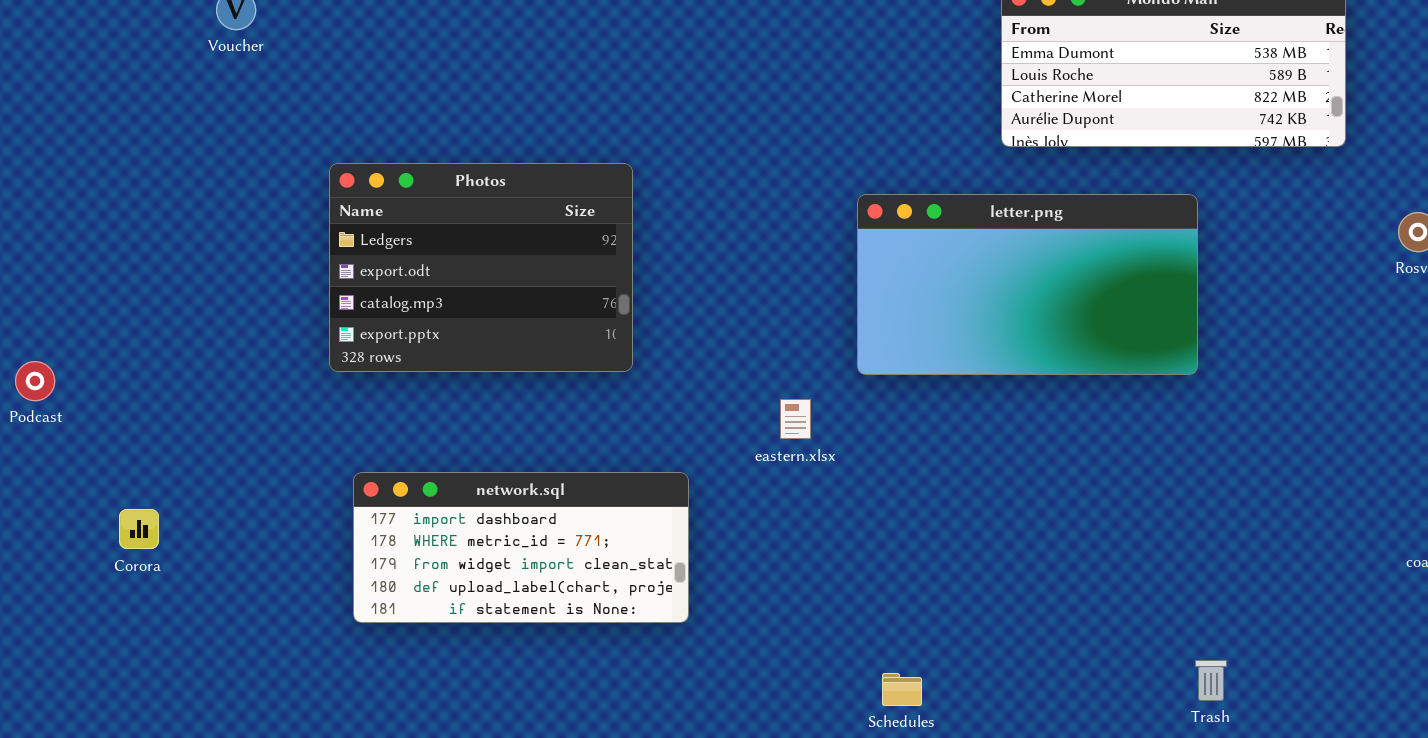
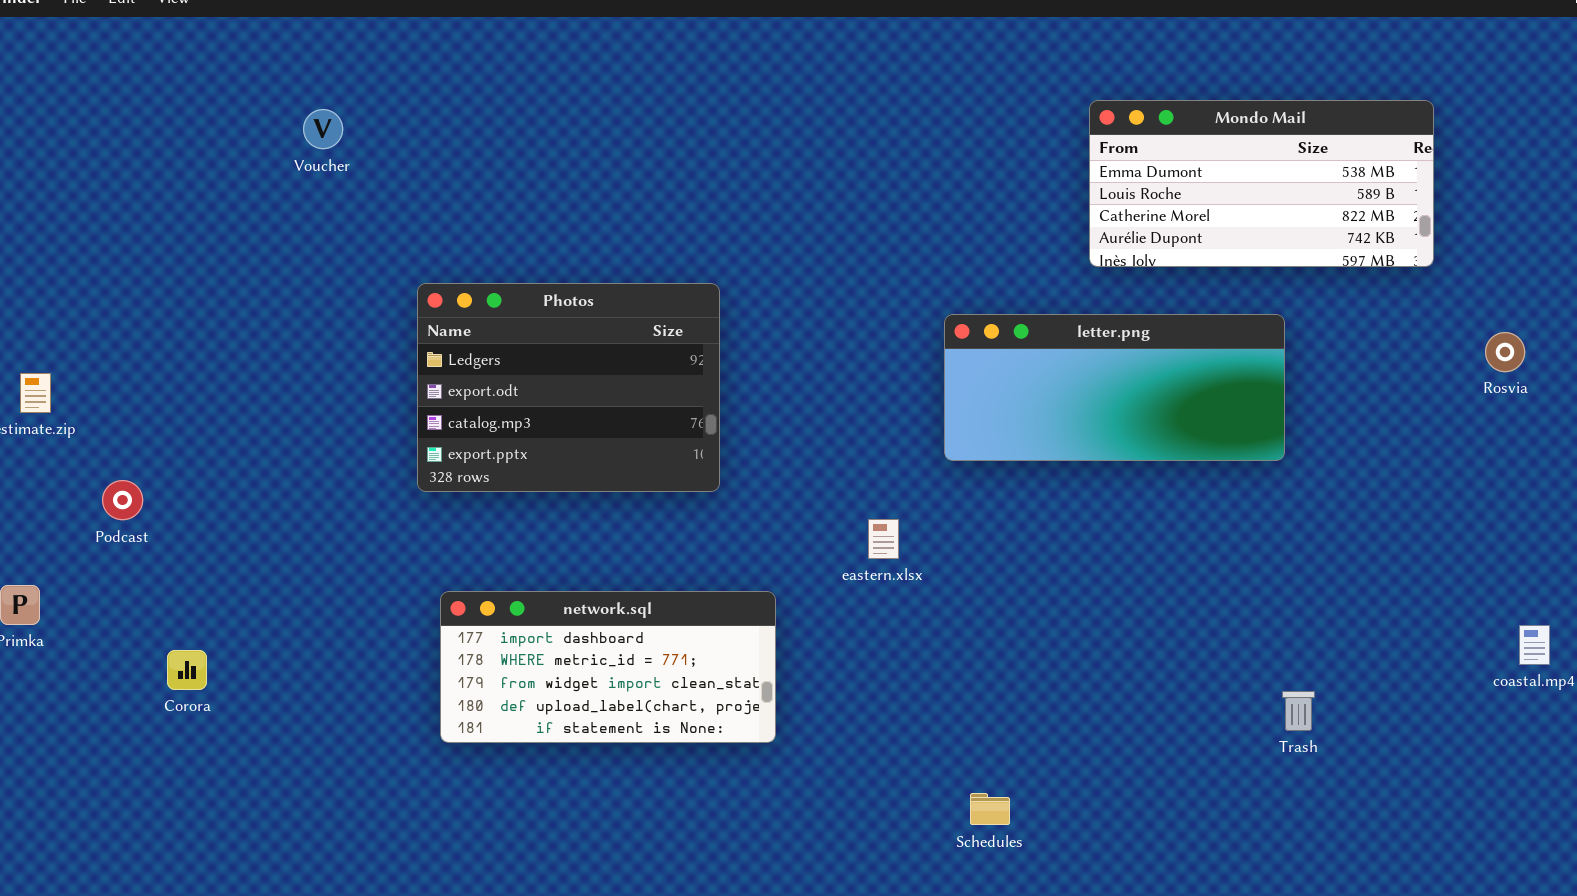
letter.png: [857,194,1198,375] -> [944,314,1285,461], resized
Corora: [119,509,159,549] -> [167,650,207,690], moved
Trash: [1195,660,1227,701] -> [1282,691,1315,731], moved

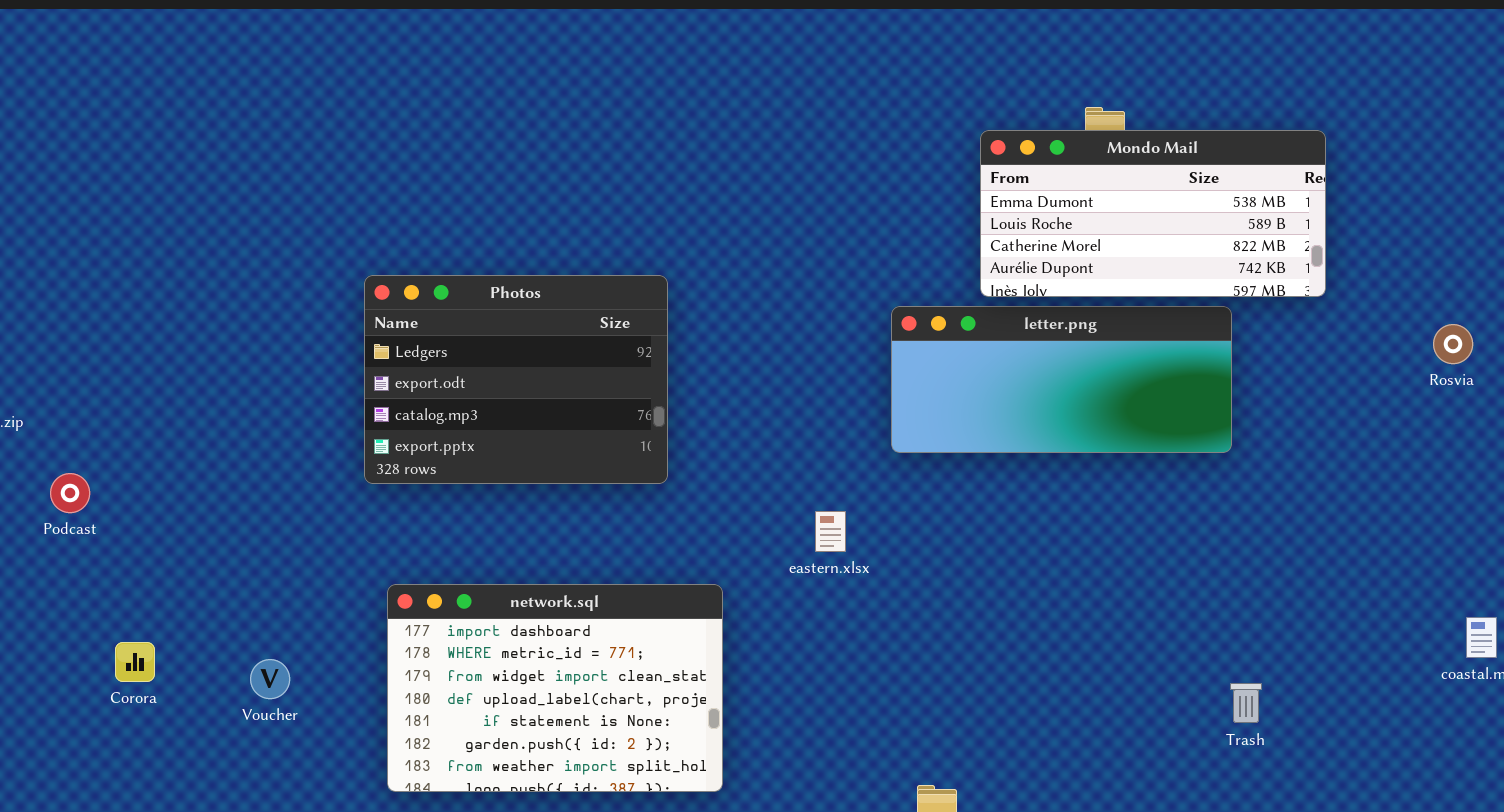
Mondo Mail: [1089,100,1434,267] -> [980,130,1326,297], moved
Voucher: [303,109,343,149] -> [250,659,290,699], moved
network.sql: [440,591,776,743] -> [387,584,723,792], resized

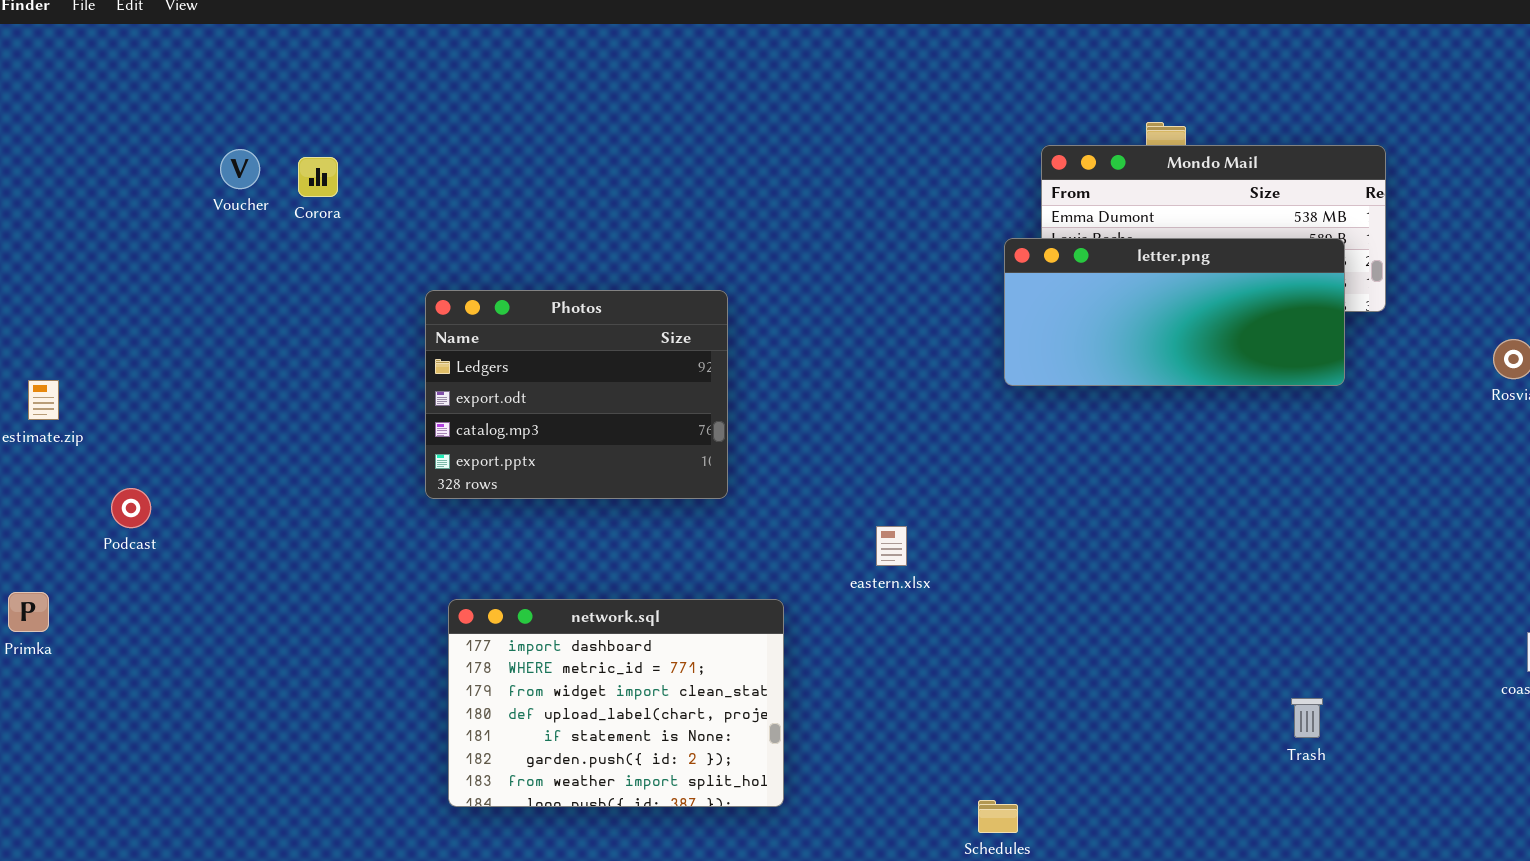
letter.png: [891,306,1232,453] -> [1004,238,1345,386], moved
Corora: [115,642,155,682] -> [298,157,338,197], moved
Voucher: [250,659,290,699] -> [220,149,260,189], moved

